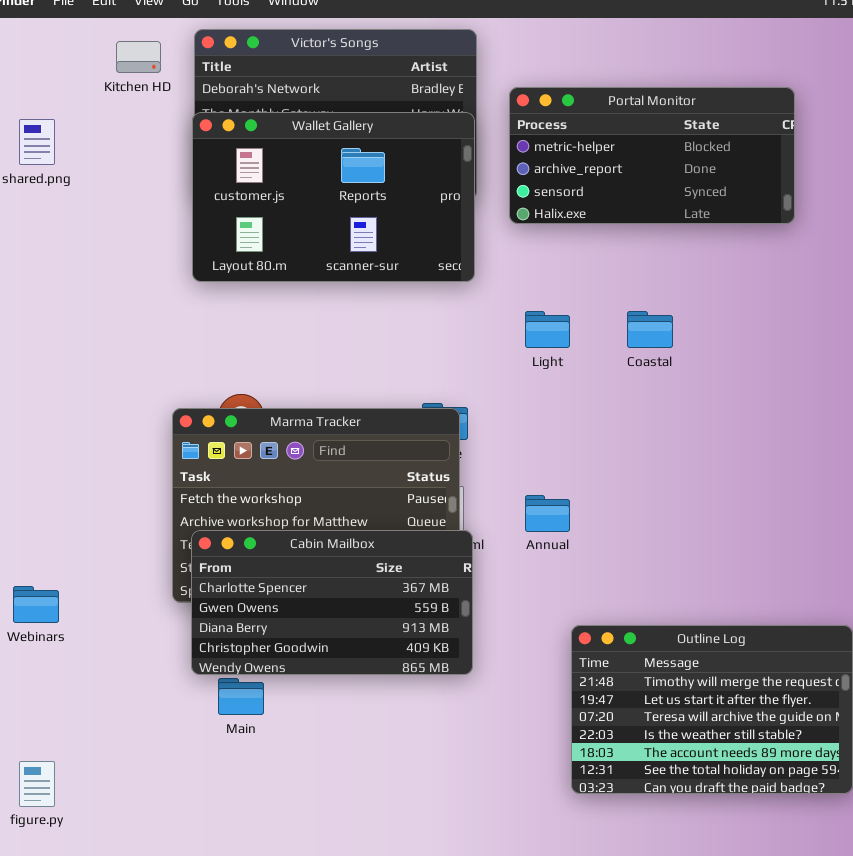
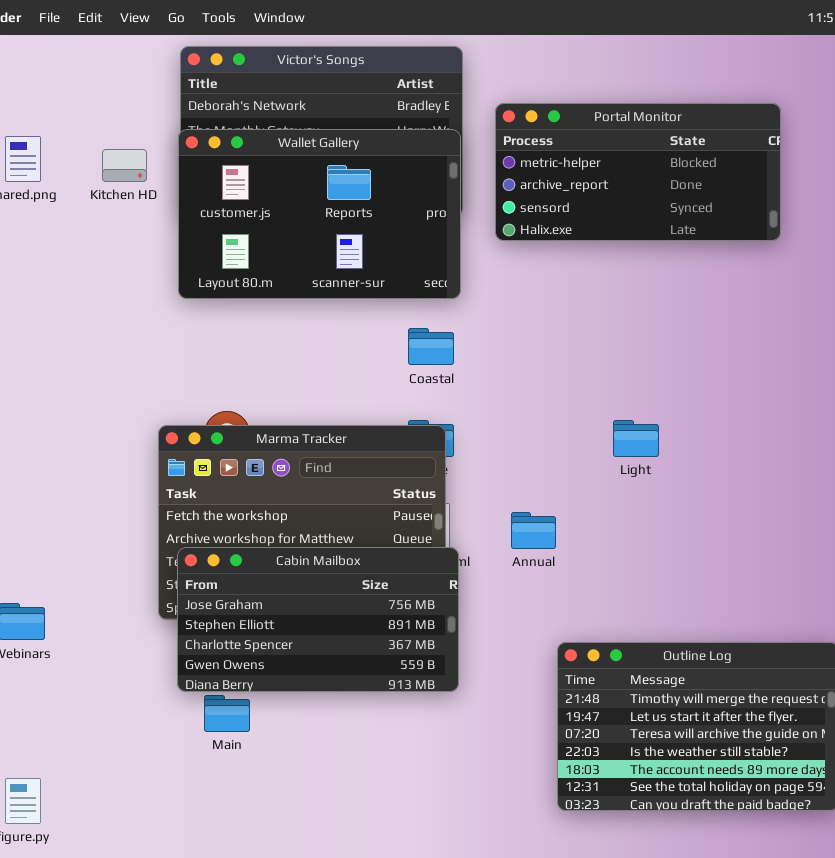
Kitchen HD: [116,41,161,73] -> [102,149,147,182], moved
Light: [525,311,570,348] -> [613,420,659,457], moved
Coastal: [627,311,673,348] -> [408,328,454,365], moved
Cabin Mailbox: [191,530,473,675] -> [177,547,459,692], scrolled up 2 rows

